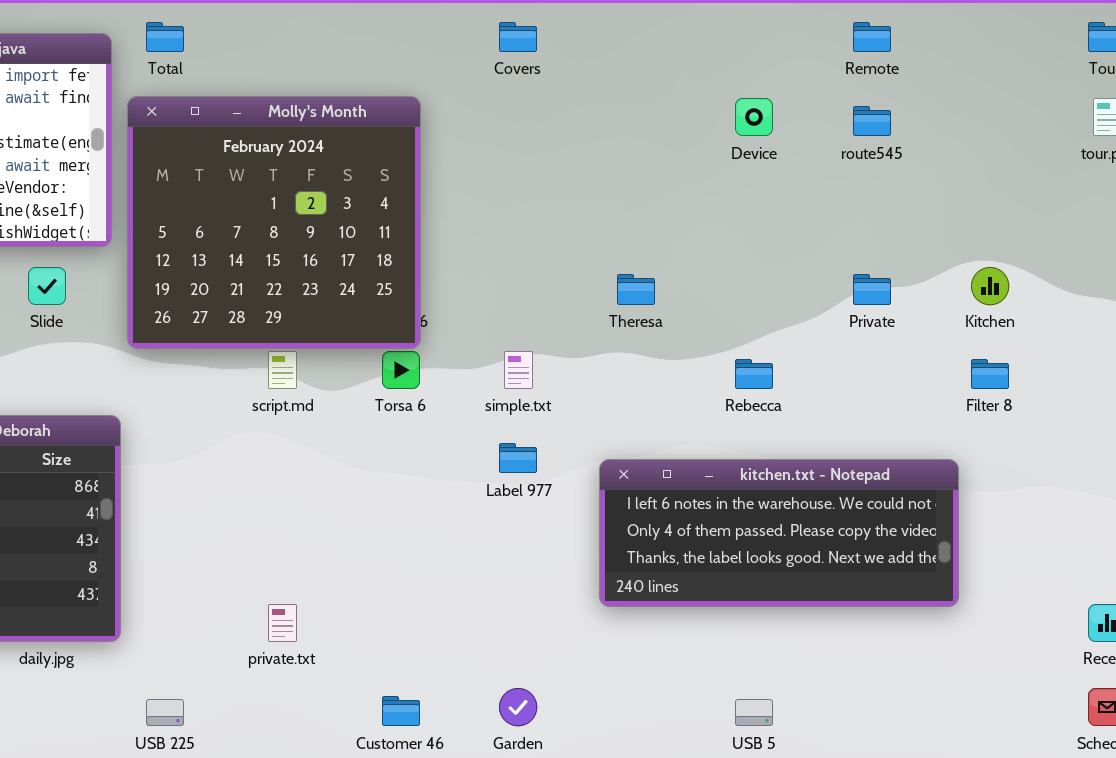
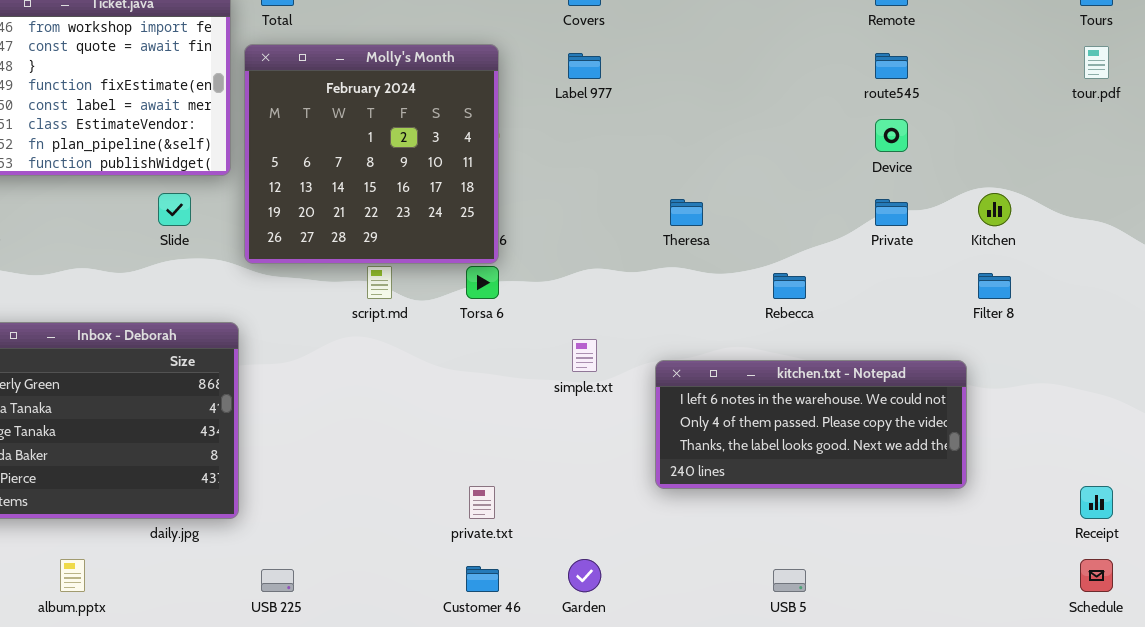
Device: [735,98,773,136] -> [875,119,908,152], moved
simple.txt: [504,351,533,389] -> [572,339,597,372], moved
Label 977: [499,443,537,473] -> [568,53,601,79], moved
private.txt: [268,604,297,642] -> [469,486,495,519], moved

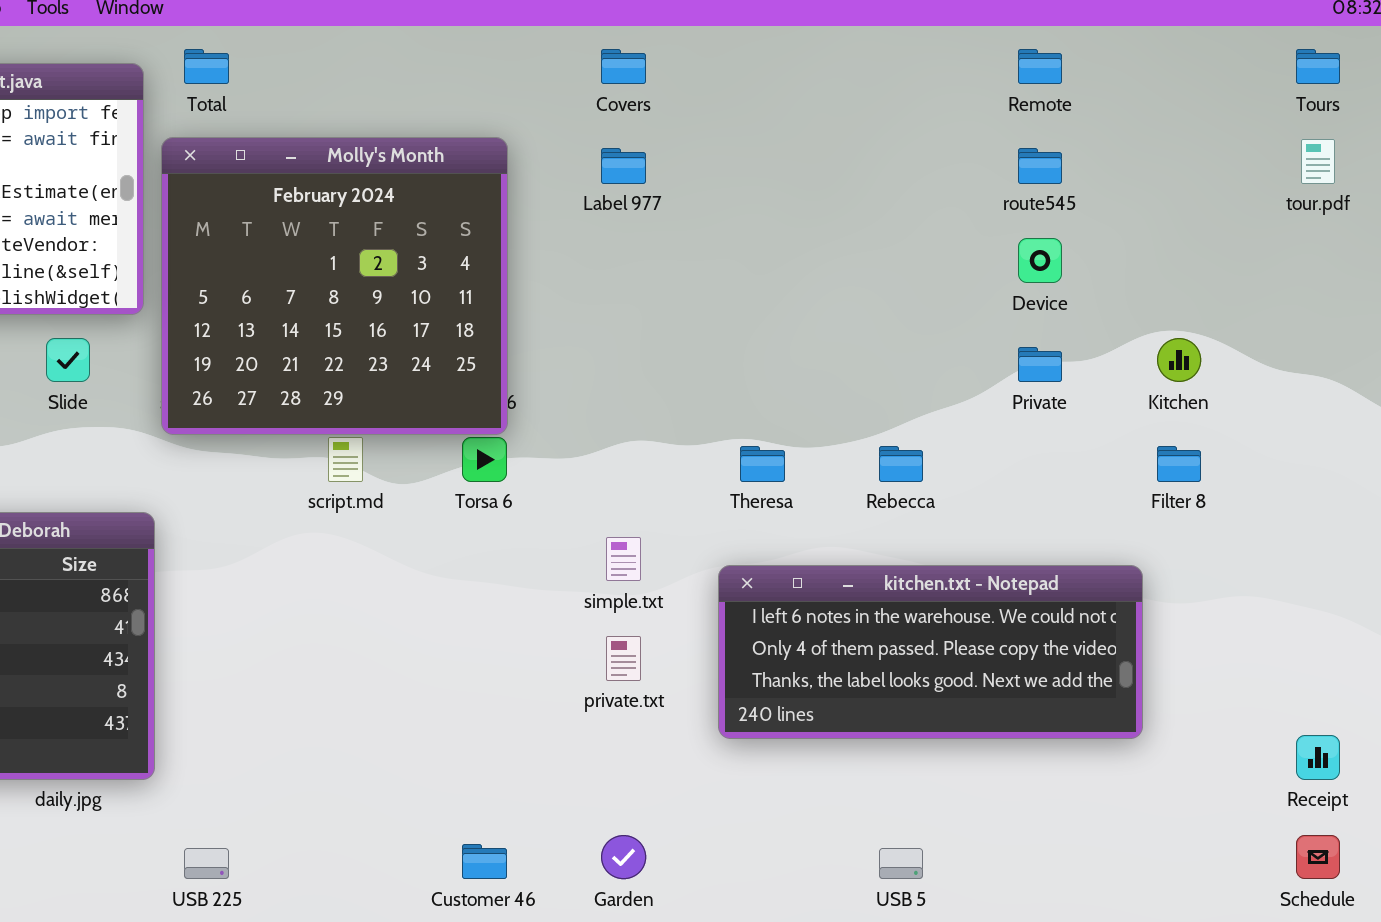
Theresa: [670,199,703,226] -> [740,446,785,482], moved
private.txt: [469,486,495,519] -> [606,636,641,681], moved

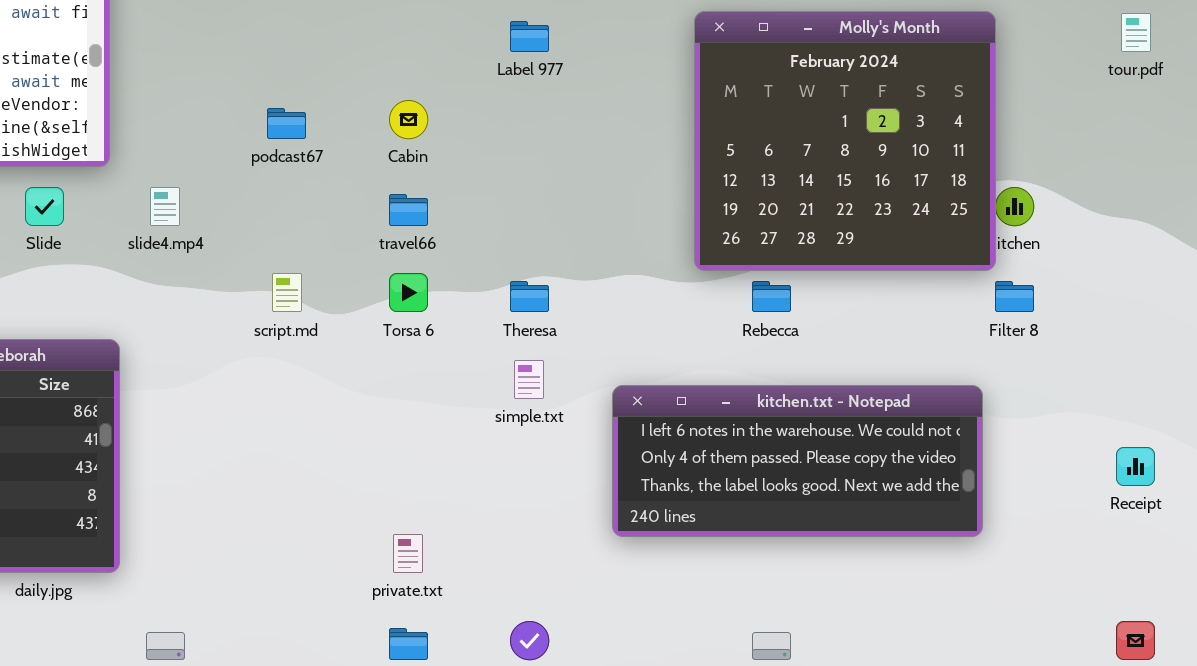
Molly's Month: [161,137,508,435] -> [694,11,996,271], moved
Theresa: [740,446,785,482] -> [510,281,549,312], moved
private.txt: [606,636,641,681] -> [393,534,423,573], moved
Receipt: [1296,735,1340,780] -> [1116,447,1155,486], moved

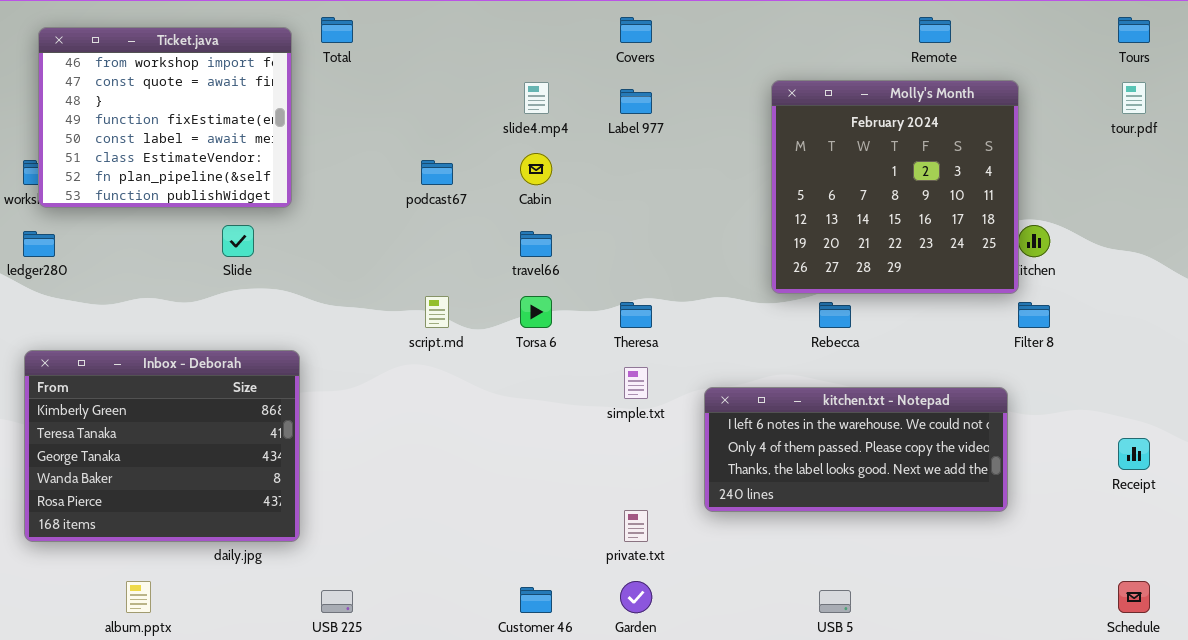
slide4.mp4: [150,187,180,226] -> [524,82,549,114], moved
private.txt: [393,534,423,573] -> [624,510,648,542], moved

